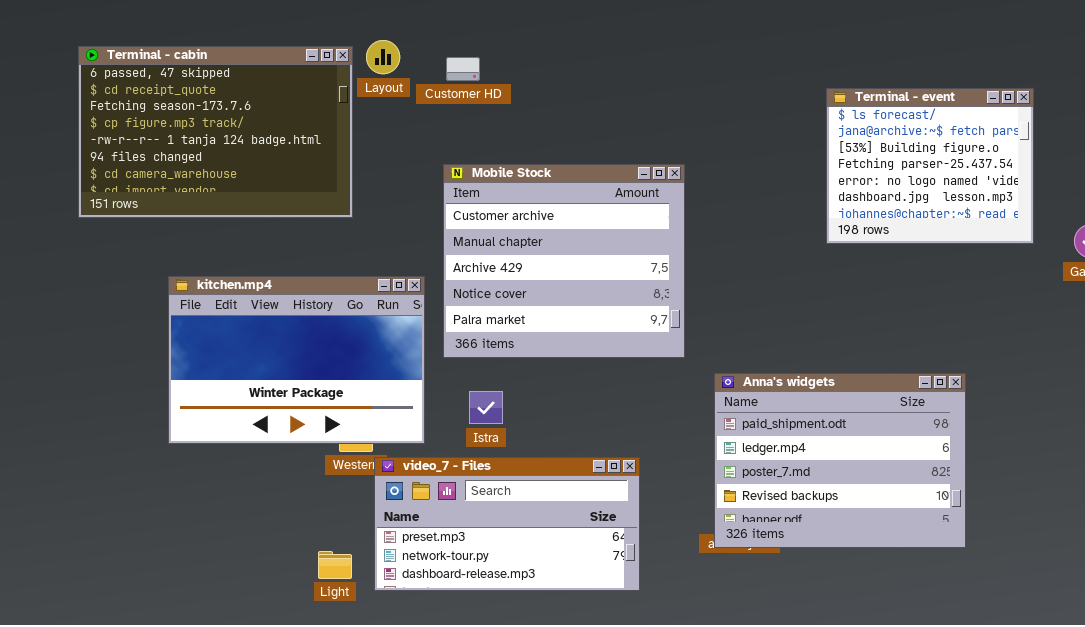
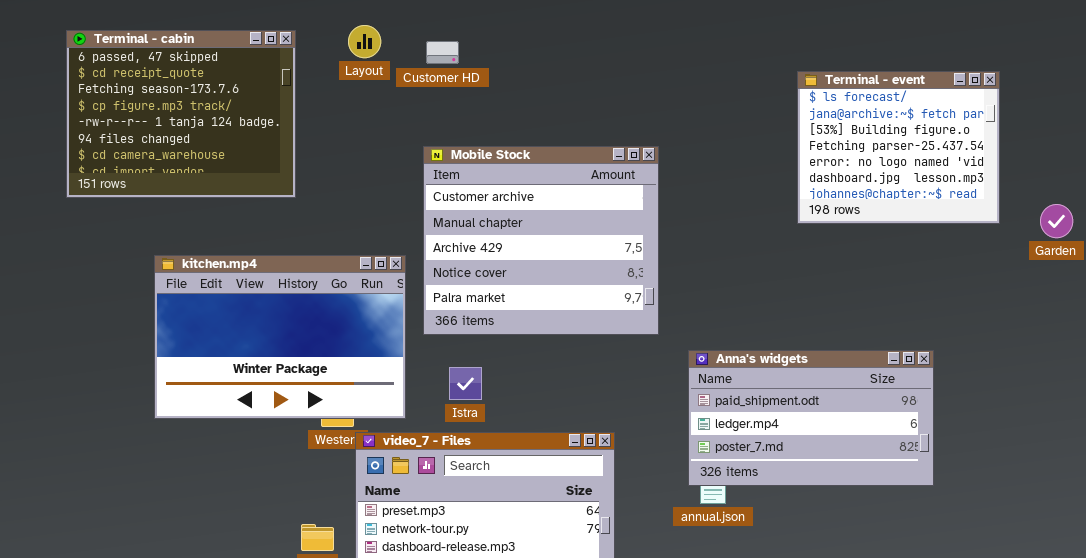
Terminal - cabin: [78,46,353,218] -> [66,30,296,198], resized
Anna's widgets: [714,373,966,548] -> [688,350,934,486], resized

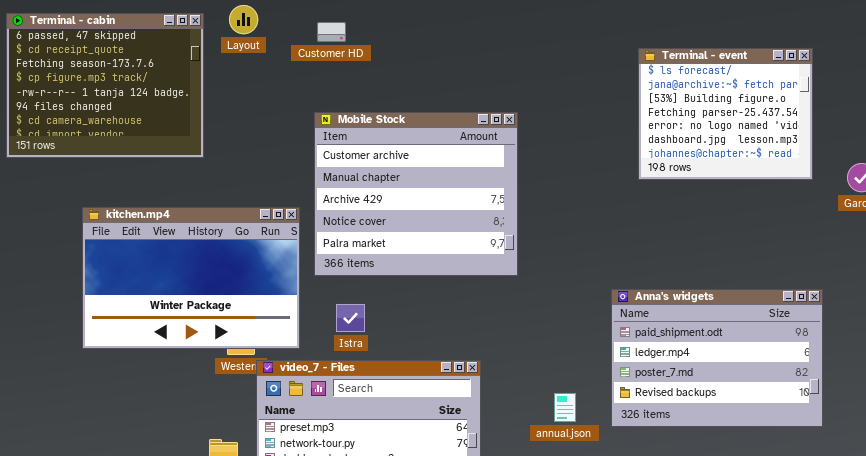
Layout: [348,25,381,58] -> [229,5,258,34], moved
Anna's widgets: [688,350,934,486] -> [611,289,823,427], moved, resized

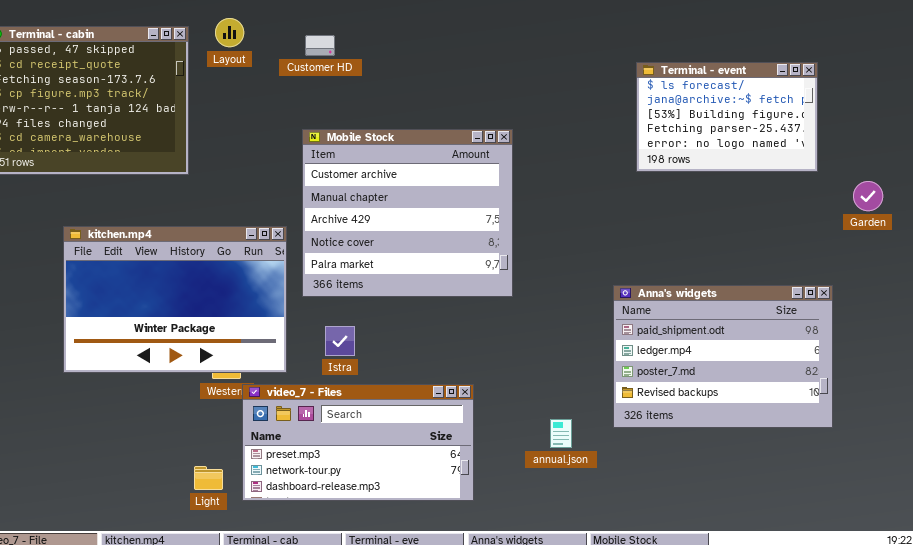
Terminal - event: [638,48,813,180] -> [636,62,818,172], resized
Anna's widgets: [611,289,823,427] -> [613,285,833,428], moved

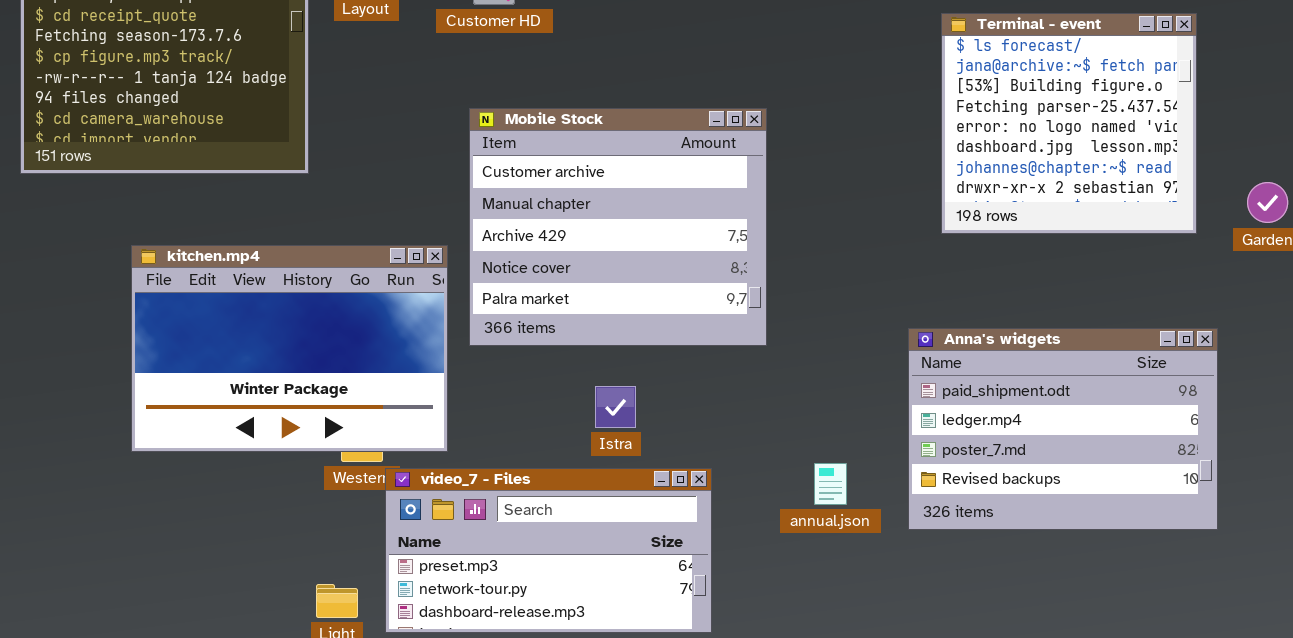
Terminal - event: [636,62,818,172] -> [941,13,1197,234], resized
Istra: [325,326,355,356] -> [595,386,636,428], moved
annual.json: [550,419,572,448] -> [814,463,847,505], moved

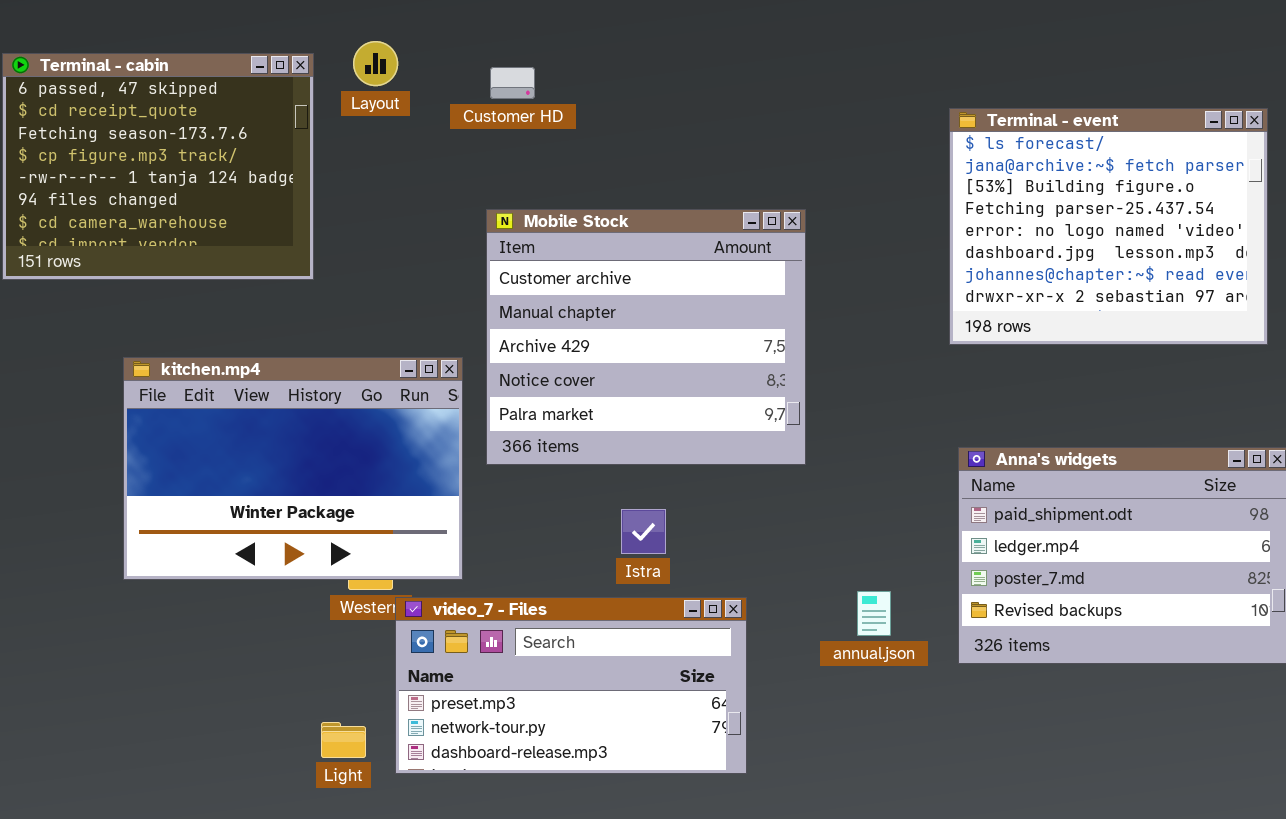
Terminal - event: [941,13,1197,234] -> [949,108,1268,345], resized

